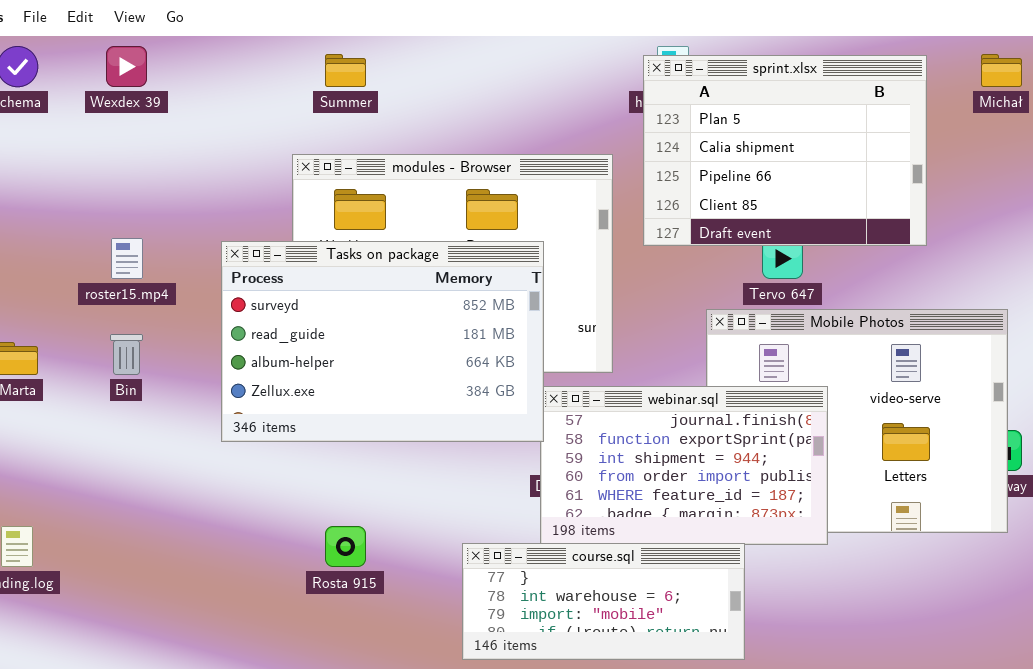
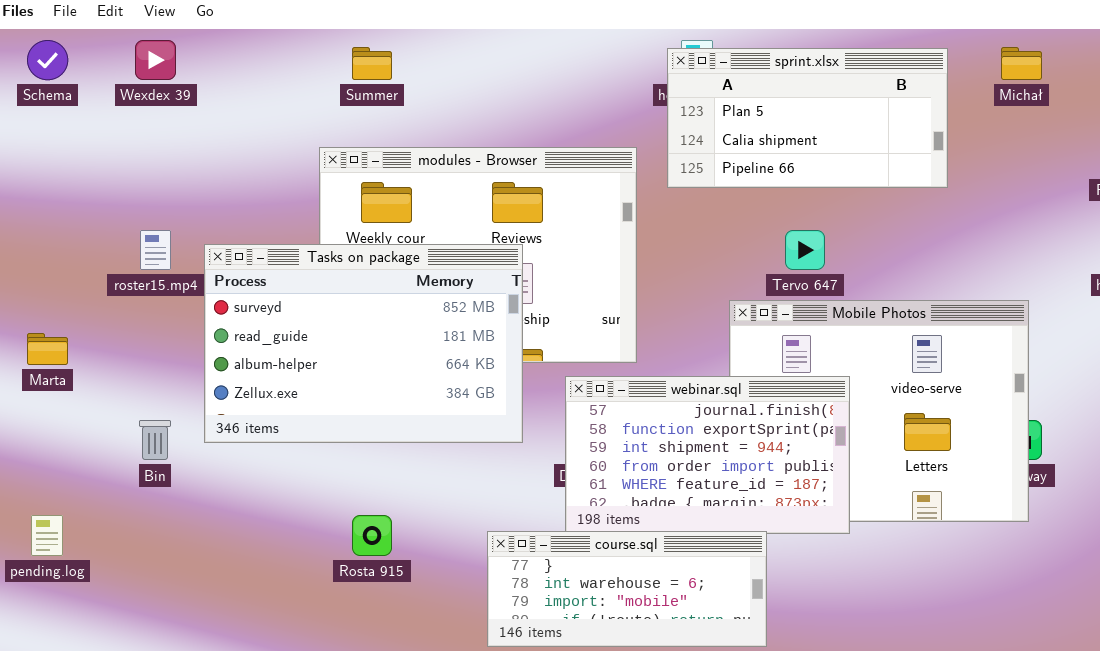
sprint.xlsx: [643,55,927,246] -> [667,48,948,188], resized
Tasks on package: [221,241,544,442] -> [204,244,523,443], moved
Bin: [110,334,143,375] -> [139,420,171,460], moved

